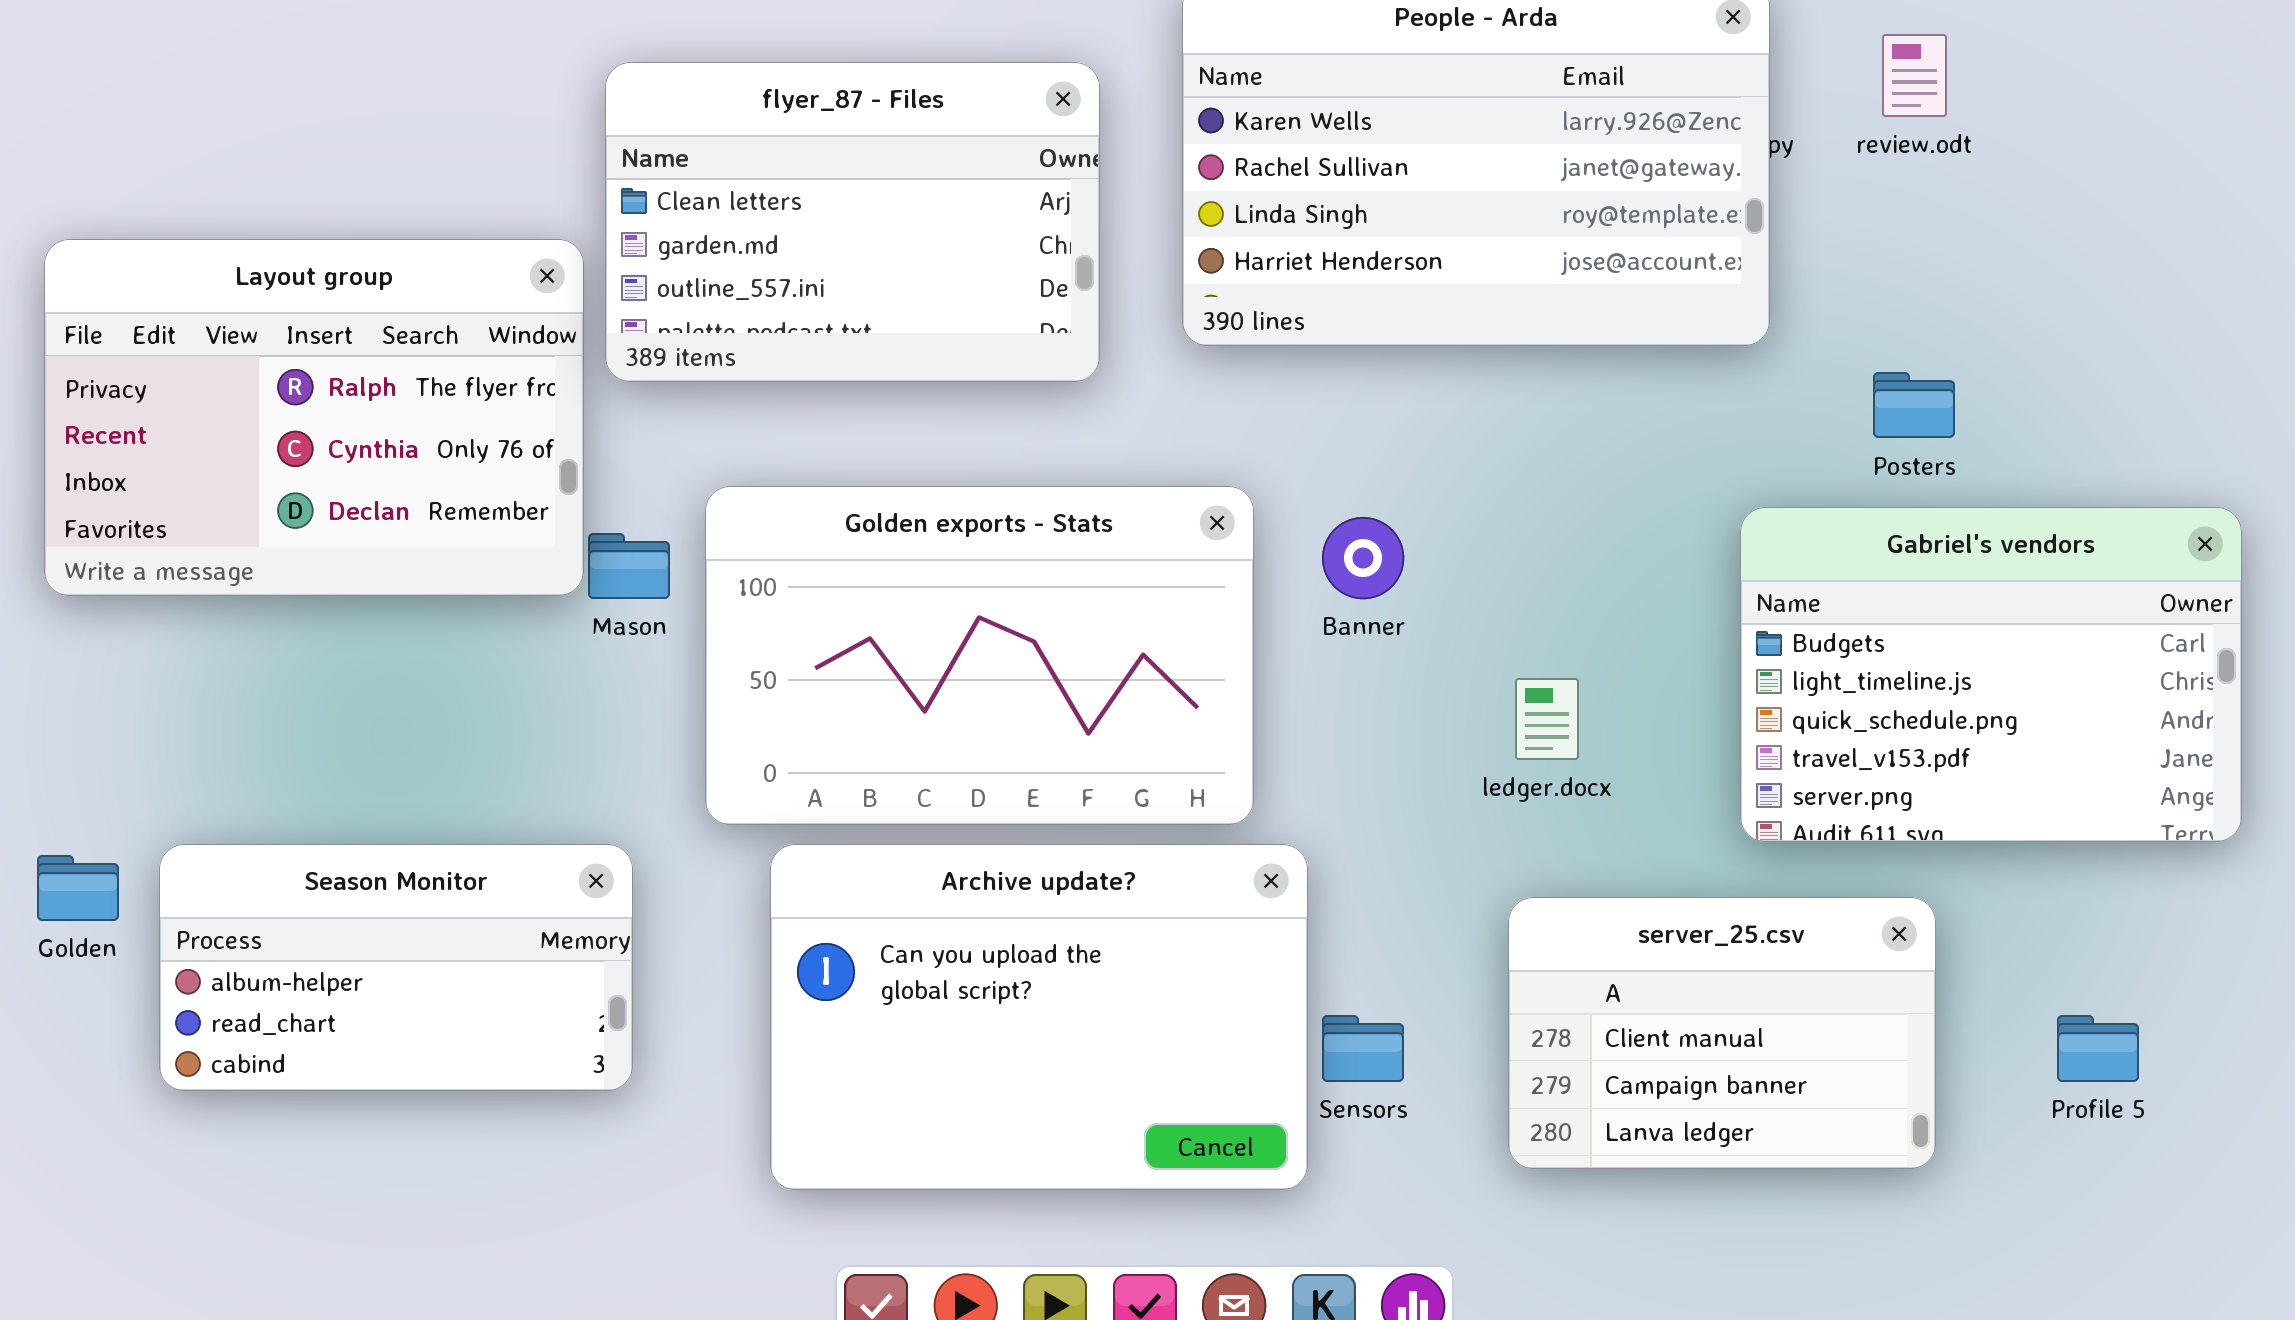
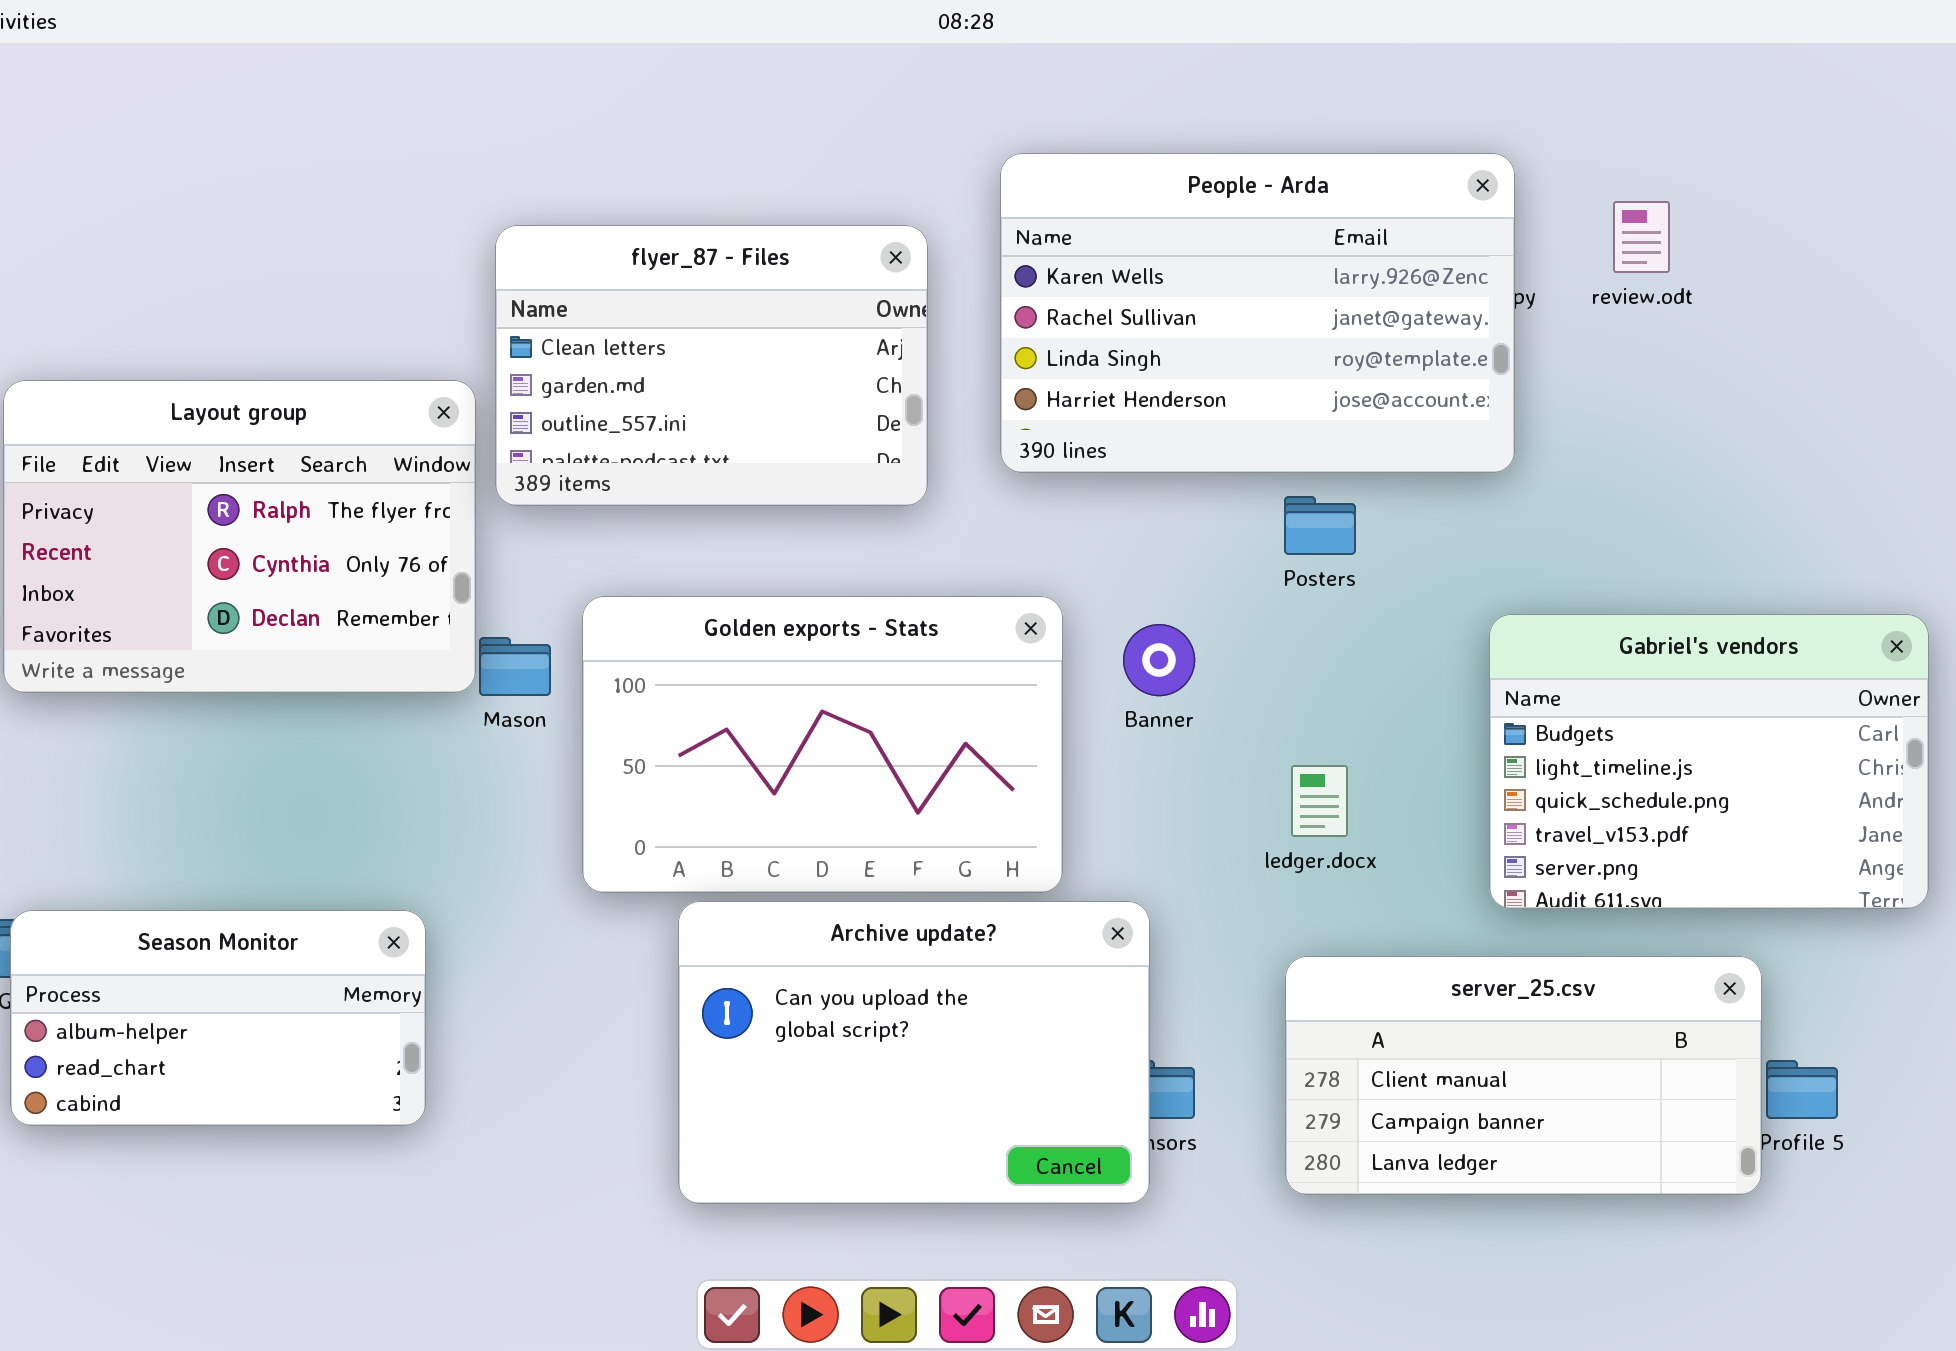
Posters: [1873,372,1955,438] -> [1284,496,1356,555], moved
Season Monitor: [159,844,633,1091] -> [10,910,426,1126], moved
Archive update?: [770,844,1308,1190] -> [678,901,1150,1204], moved
server_25.csv: [1508,897,1936,1169] -> [1285,956,1762,1195], resized

